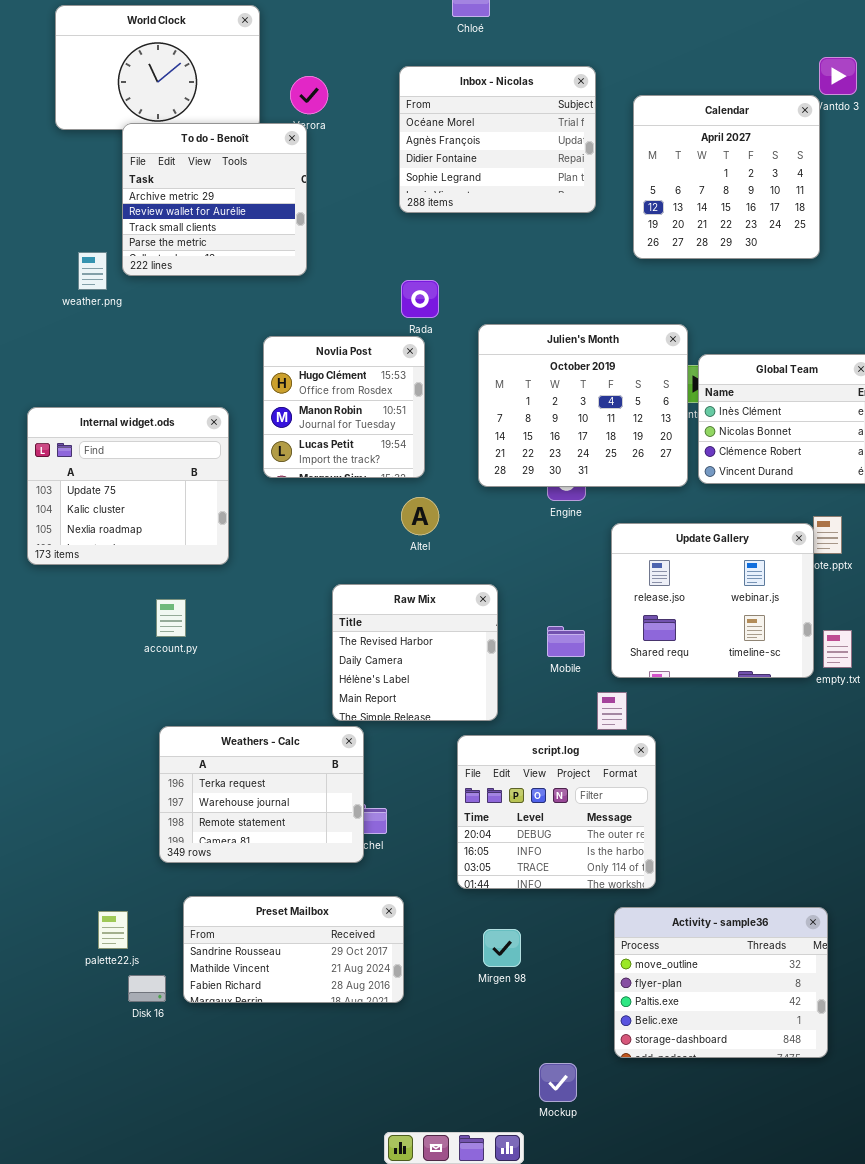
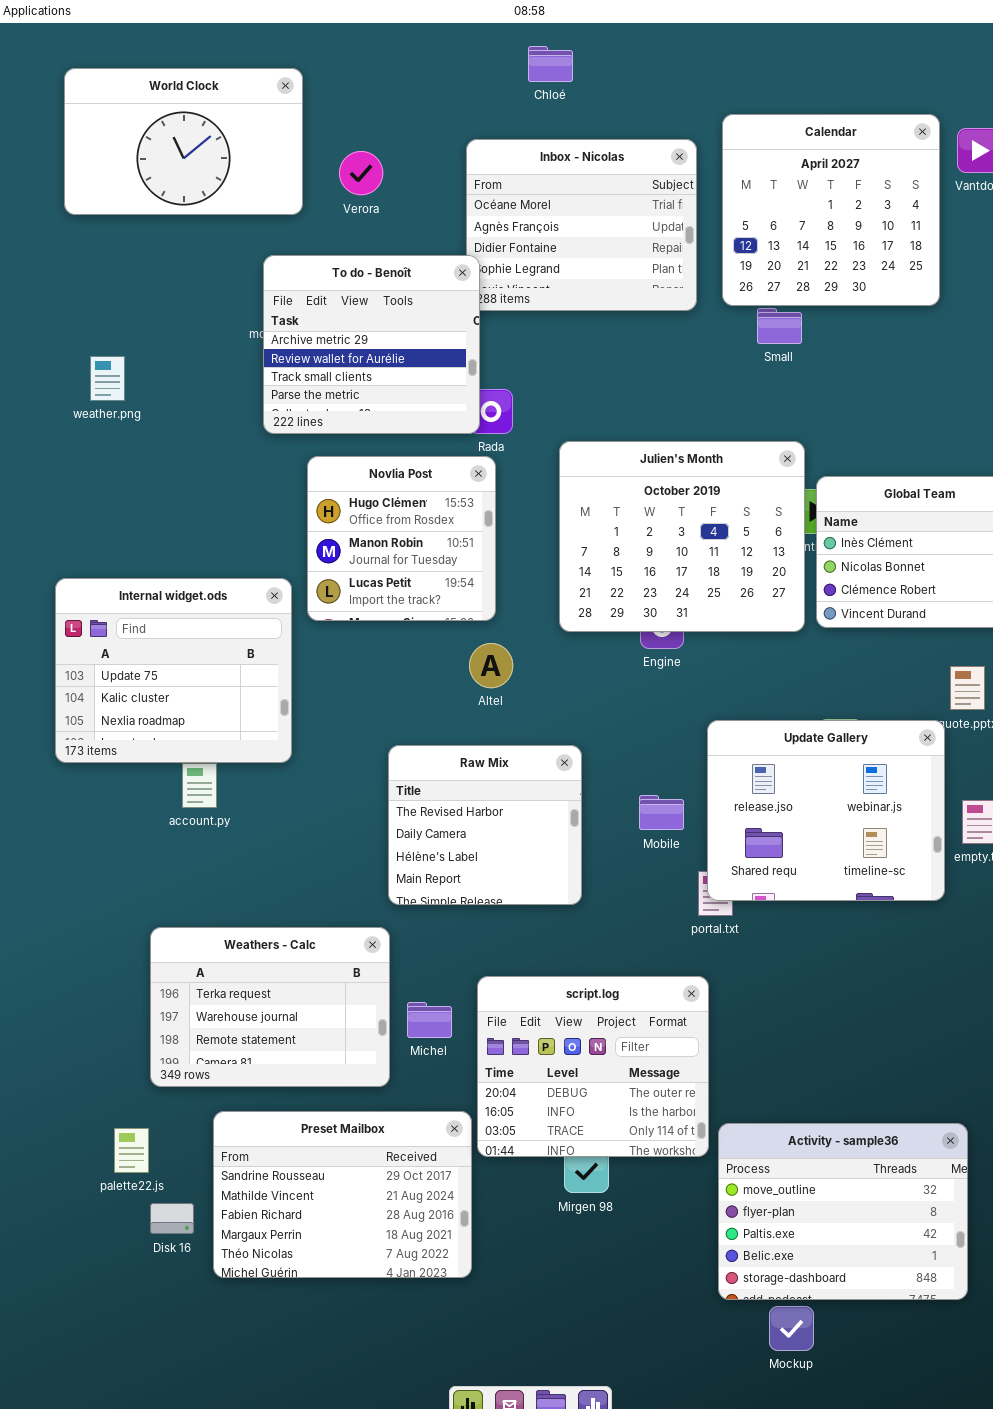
Calendar: [633,95,820,259] -> [722,114,940,306], moved
To do - Benoît: [122,123,307,276] -> [263,255,480,434], moved
Internal widget.ods: [27,407,229,565] -> [55,578,292,763], moved
Update Gallery: [611,523,814,678] -> [707,720,945,901], moved
Weathers - Calc: [159,726,364,863] -> [150,927,390,1087], moved
script.log: [457,735,656,889] -> [477,976,709,1157], moved
Preset Mailbox: [183,896,404,1003] -> [213,1111,472,1278], resized
Mockup: [539,1063,577,1102] -> [769,1306,814,1351], moved

